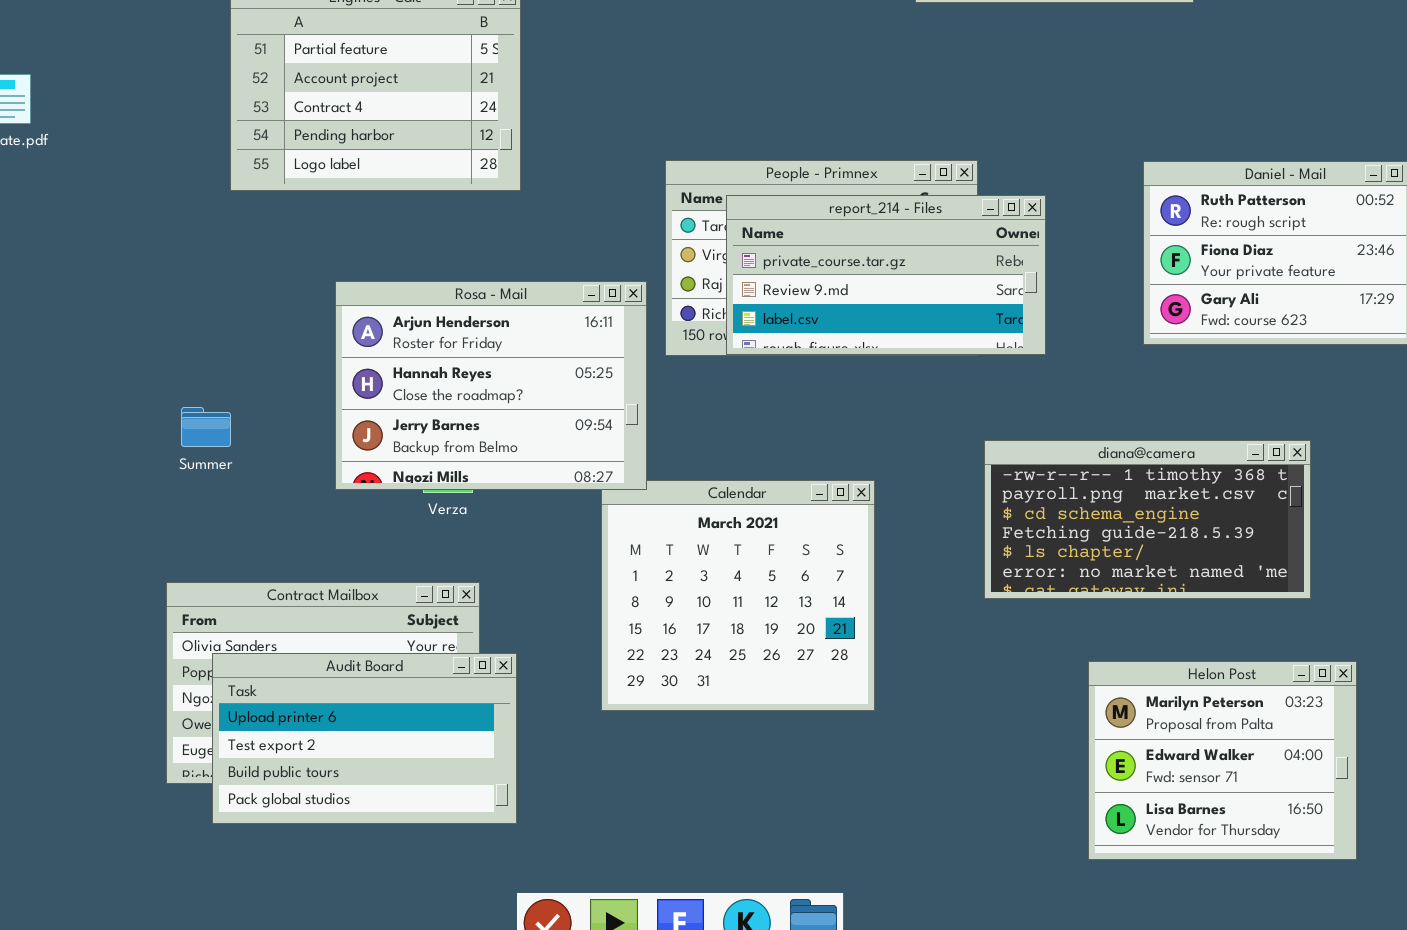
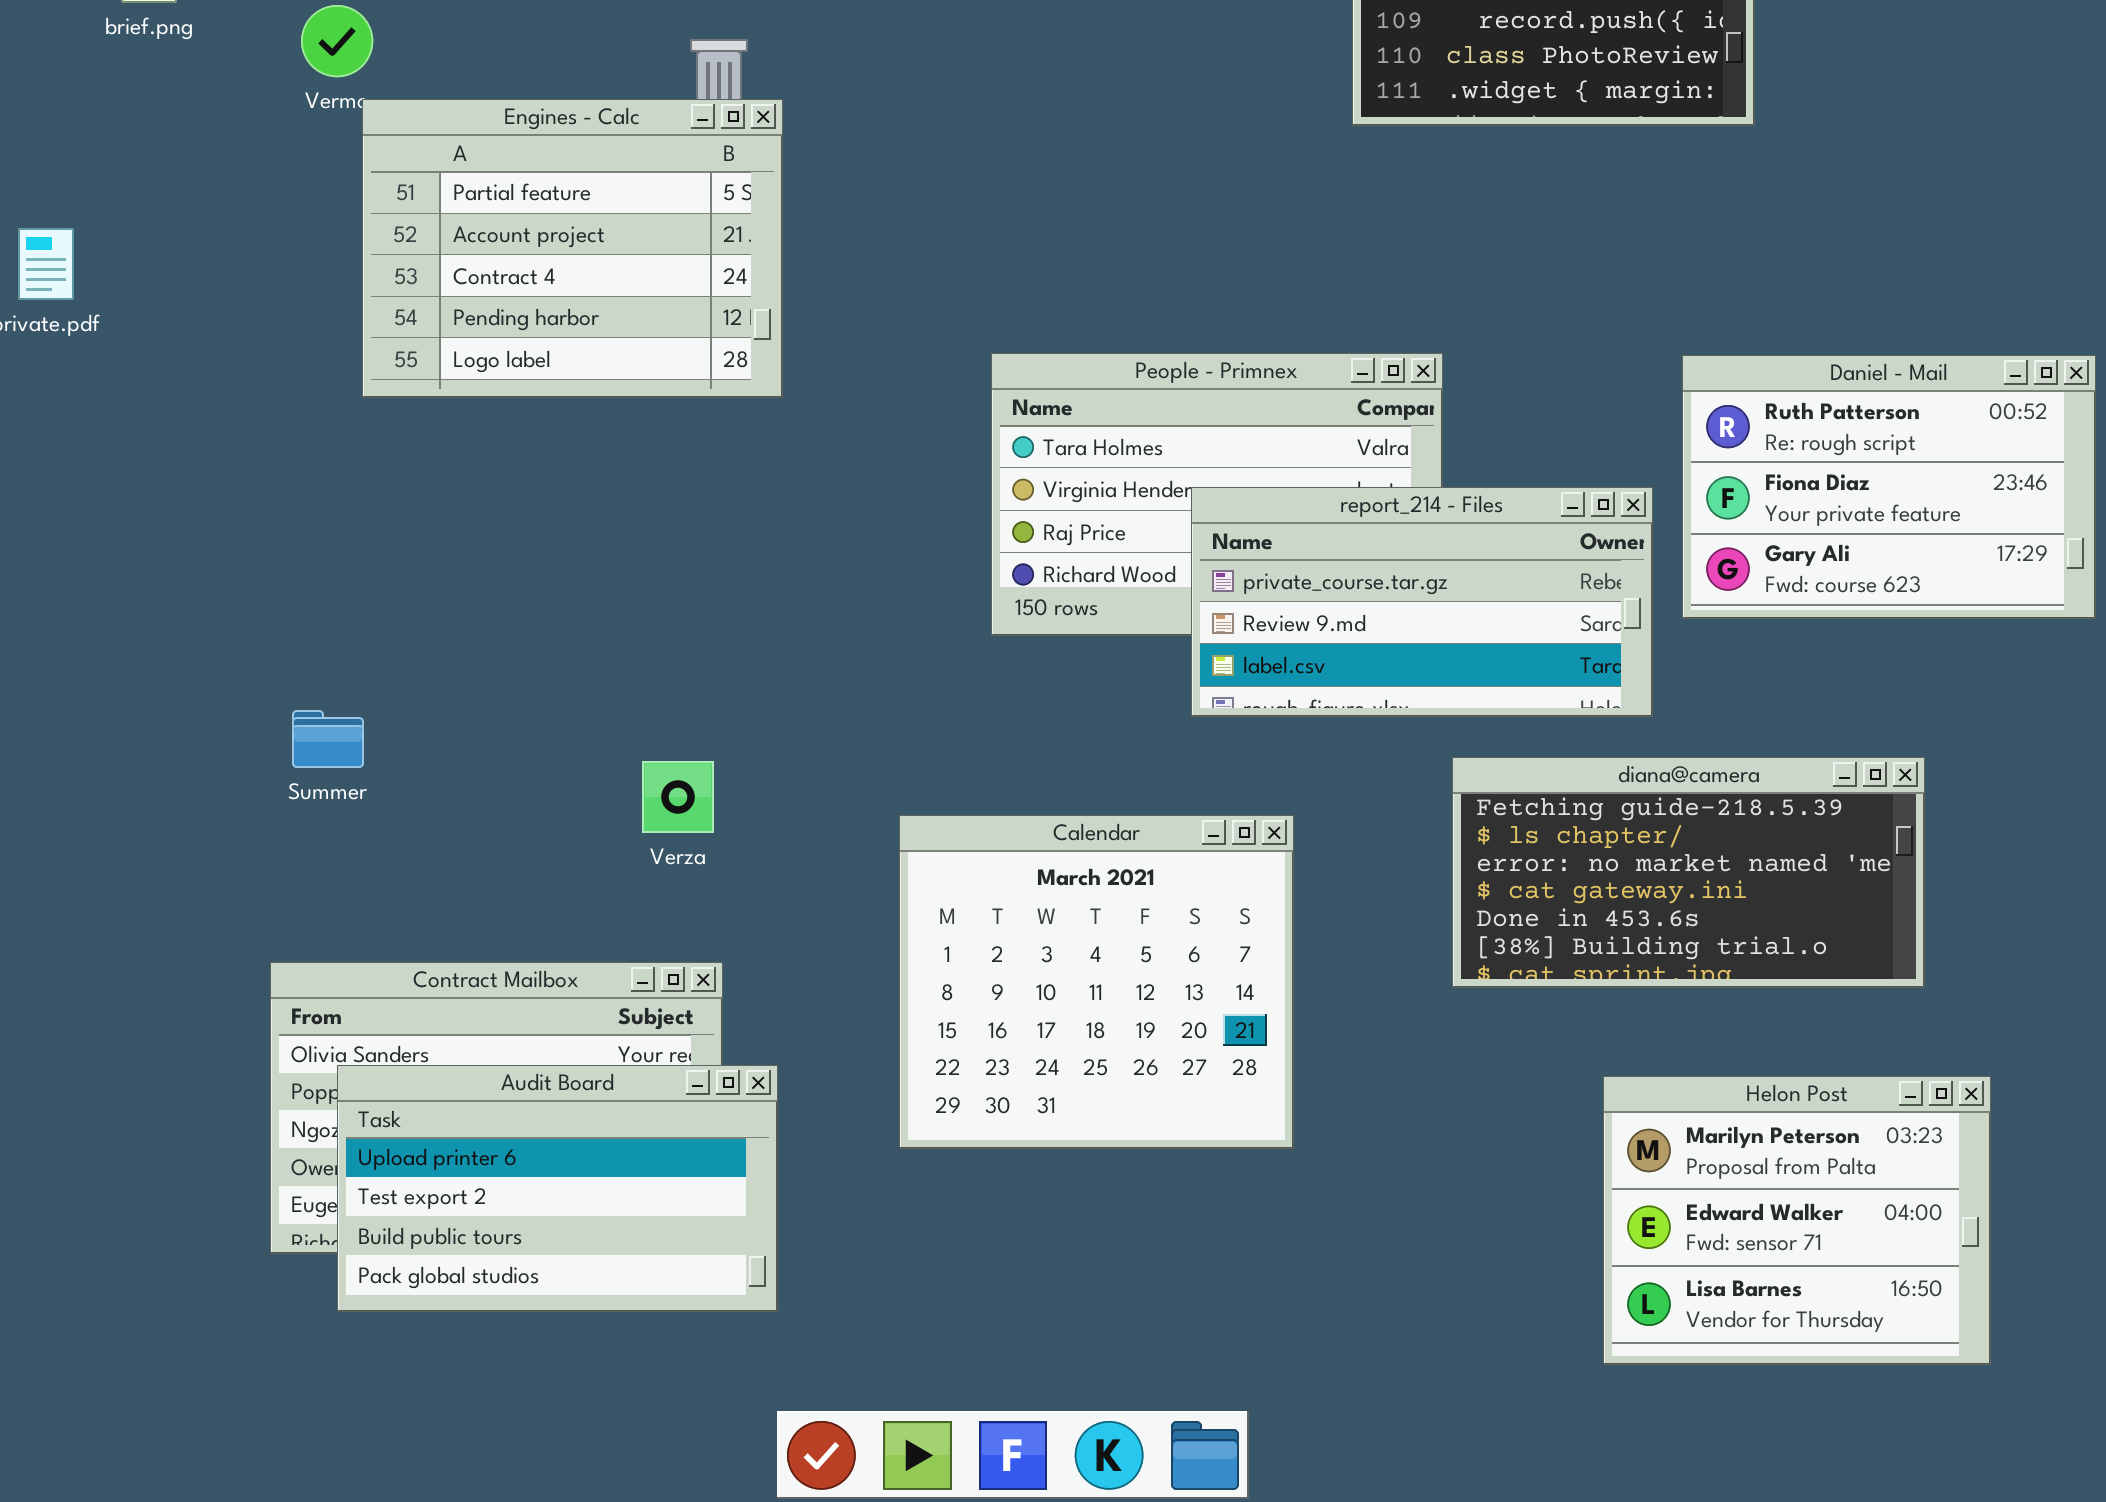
report_214 - Files: [726,195,1046,355] -> [1191,487,1653,717], moved
Rosa - Mail: [335,281,647,490] -> none, closed
diana@camera: [984,440,1311,599] -> [1452,757,1925,988], scrolled down 3 rows

